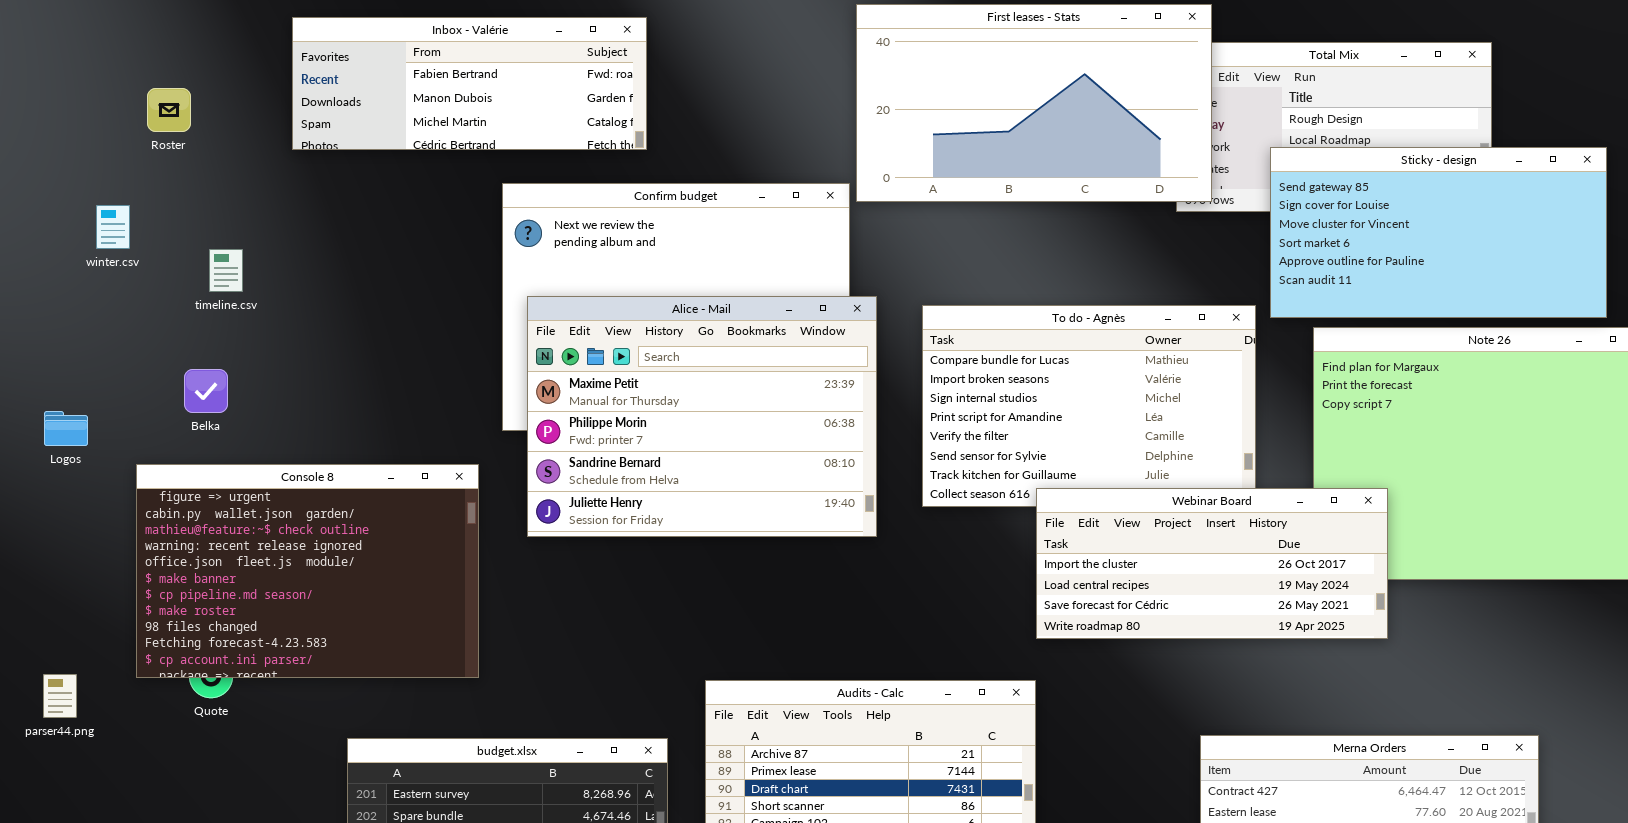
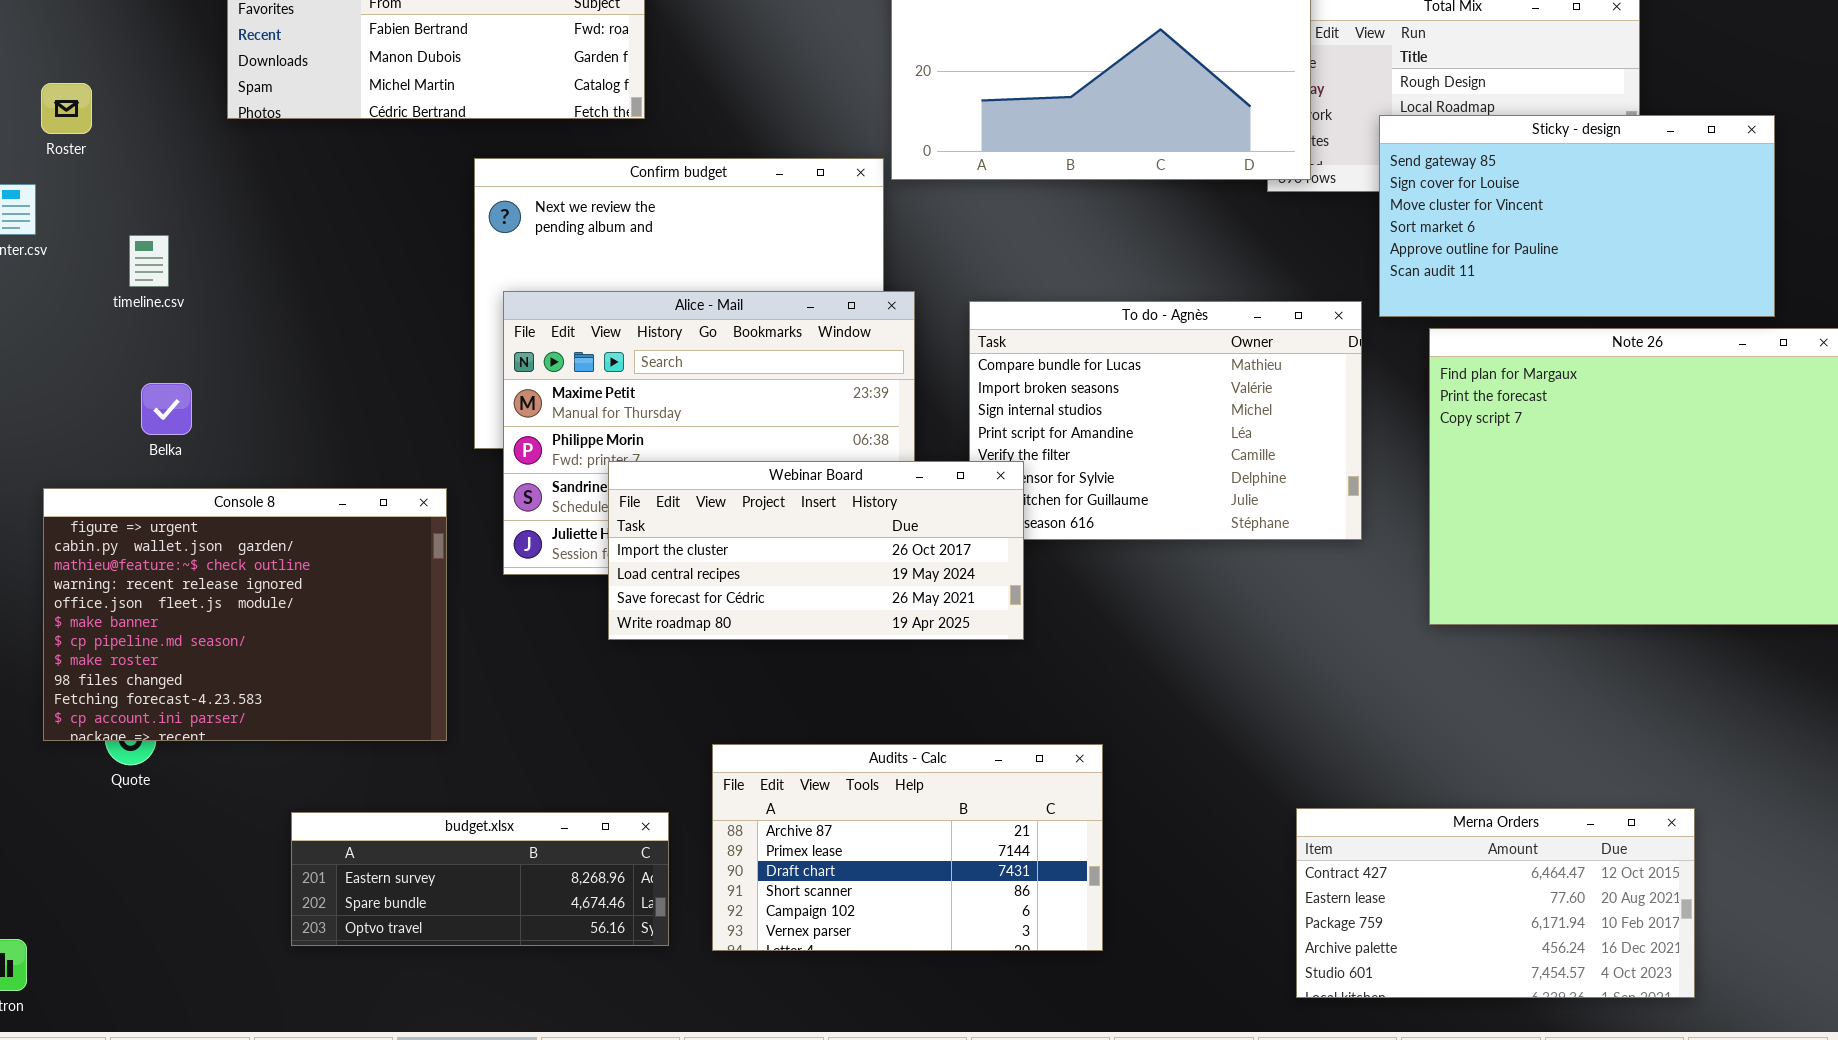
Roster: [147,88,191,132] -> [41,83,92,134], moved
Belka: [184,369,228,413] -> [141,383,192,435], moved
Webinar Board: [1036,488,1388,639] -> [608,461,1024,640], moved

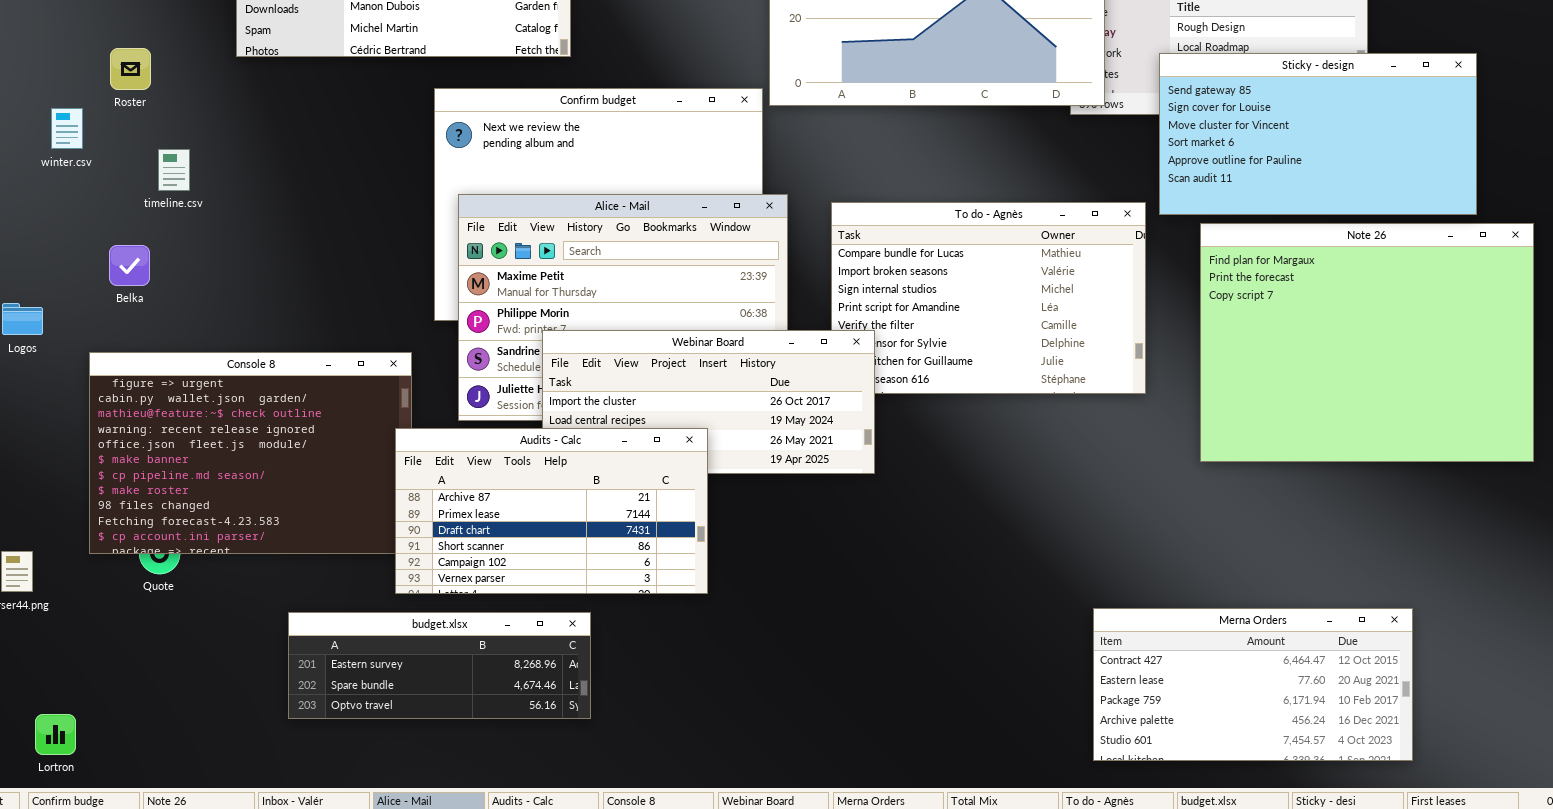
Roster: [41,83,92,134] -> [110,48,151,90], moved
Belka: [141,383,192,435] -> [109,245,150,286], moved
Audits - Calc: [712,744,1103,951] -> [395,428,708,594], moved

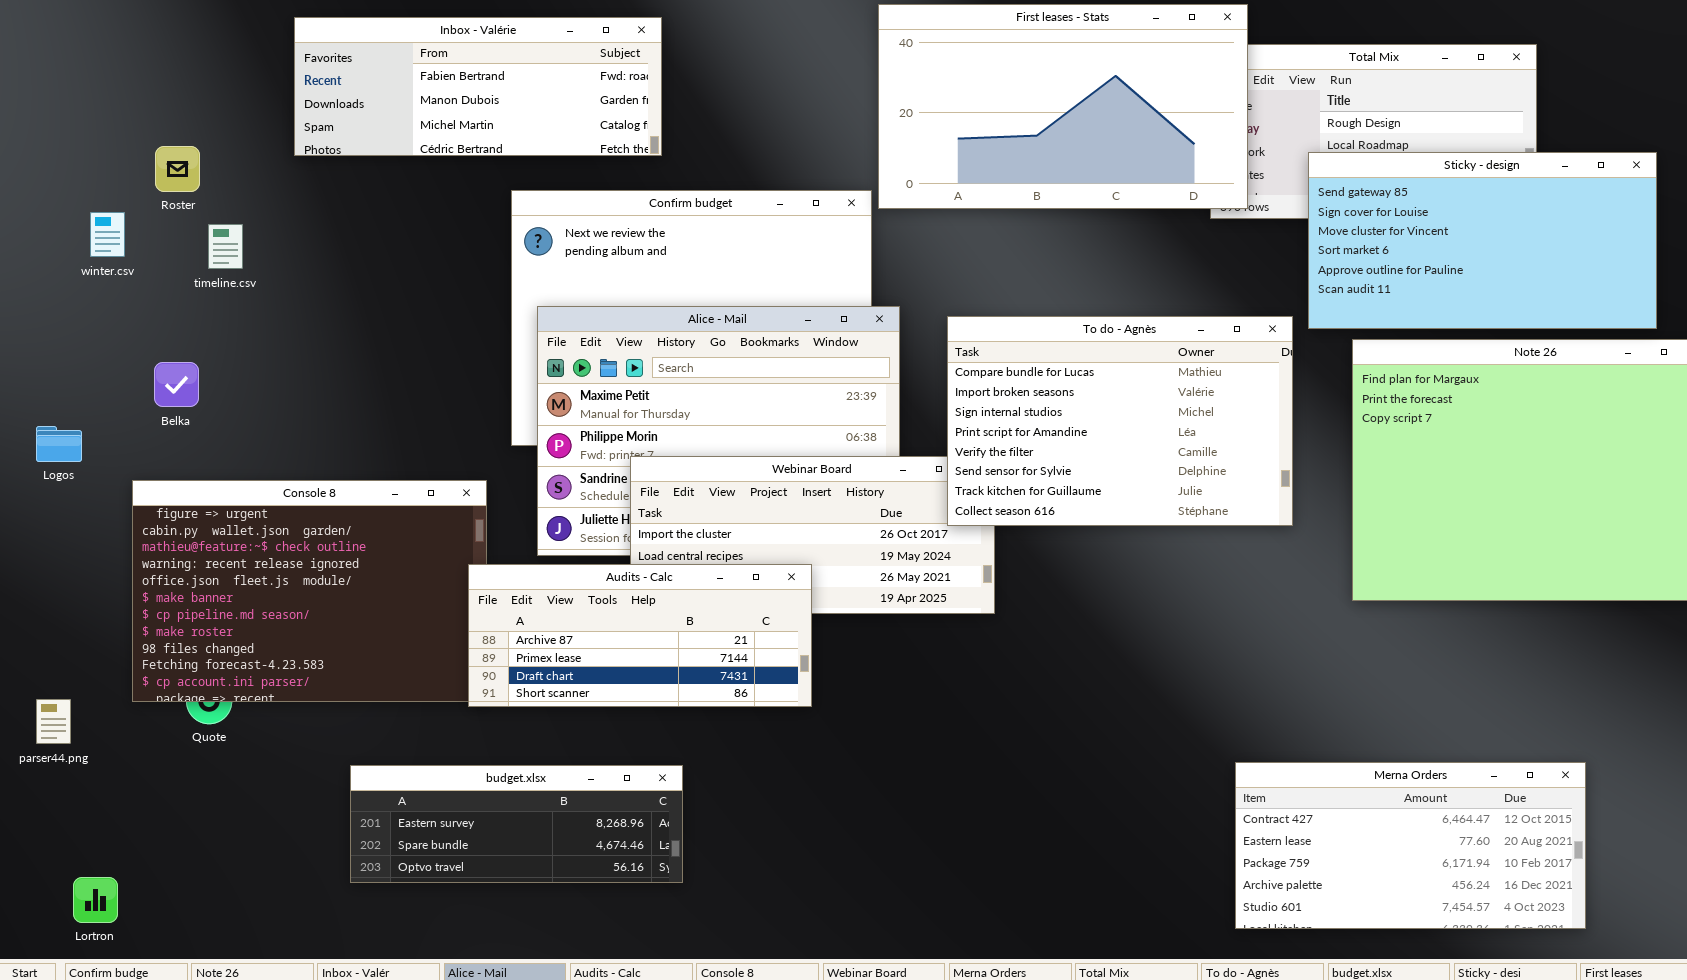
timeline.csv: [158,149,190,191] -> [208,224,243,269], moved
To do - Agnès: [831,202,1146,394] -> [947,316,1293,526], raised
Audits - Calc: [395,428,708,594] -> [468,564,812,707], resized

